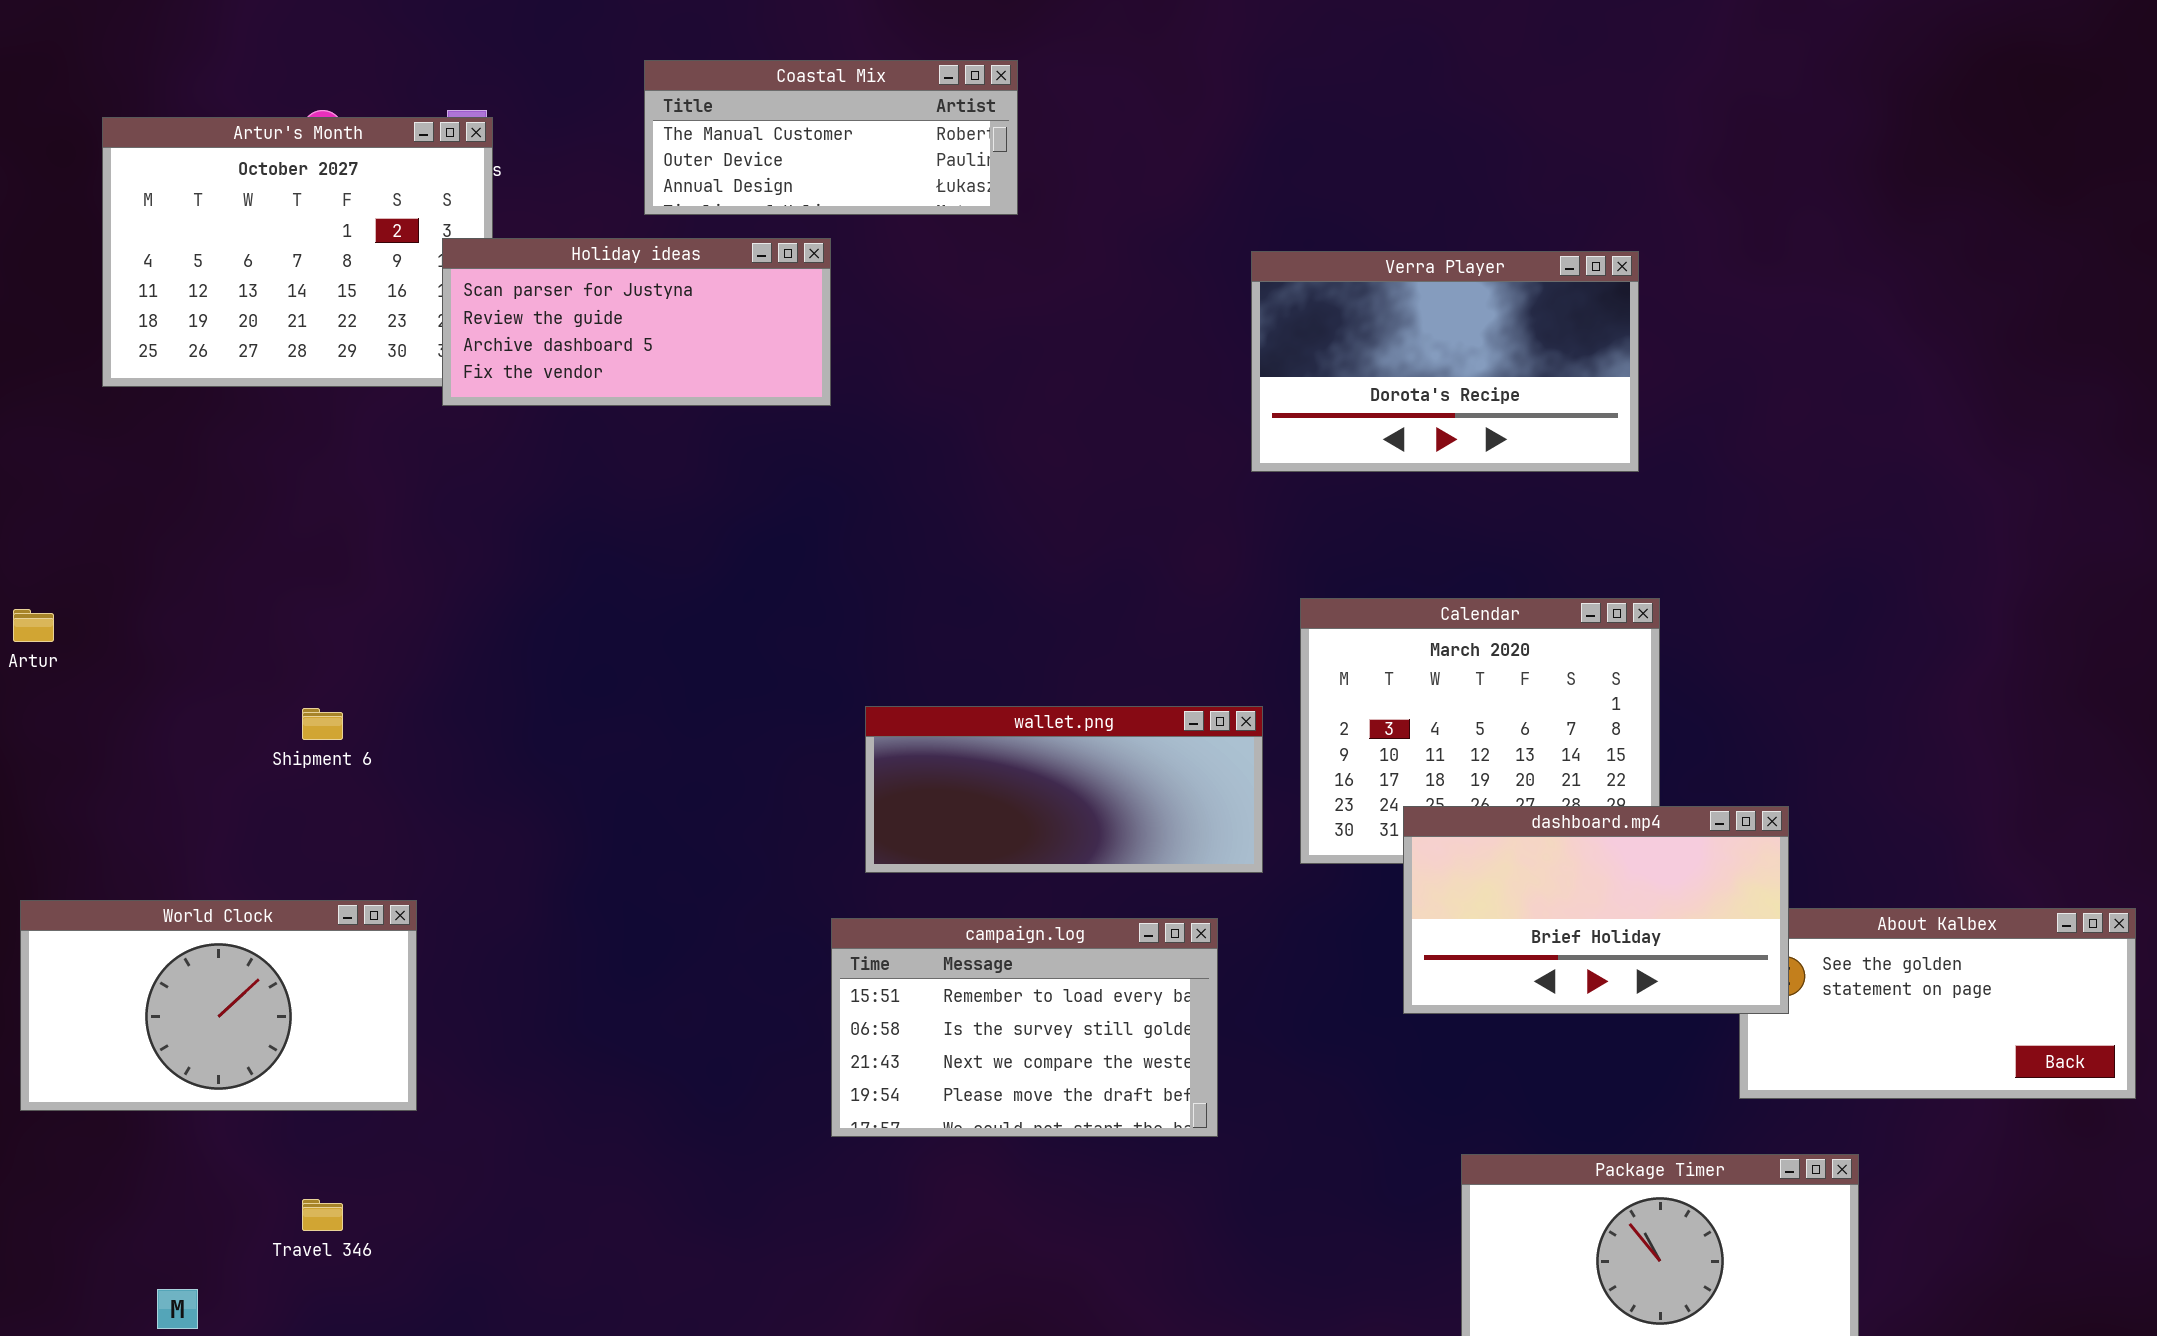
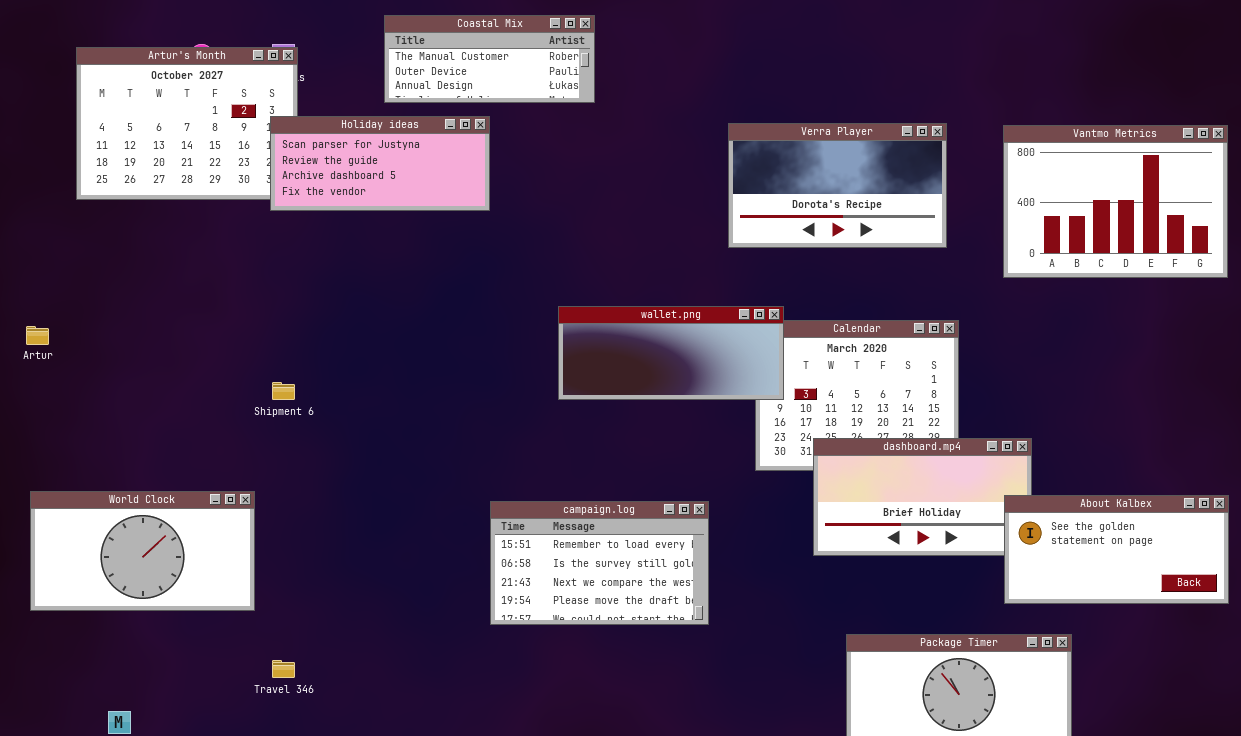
Vantmo Metrics: none -> [1003,125,1228,278], opened
wallet.png: [865,706,1263,873] -> [558,306,784,400], moved
Shipment 6: [302,708,343,740] -> [272,382,295,400], moved
About Kalbex: [1739,908,2136,1099] -> [1004,495,1229,604], raised
Travel 346: [302,1199,343,1231] -> [272,660,295,678], moved

